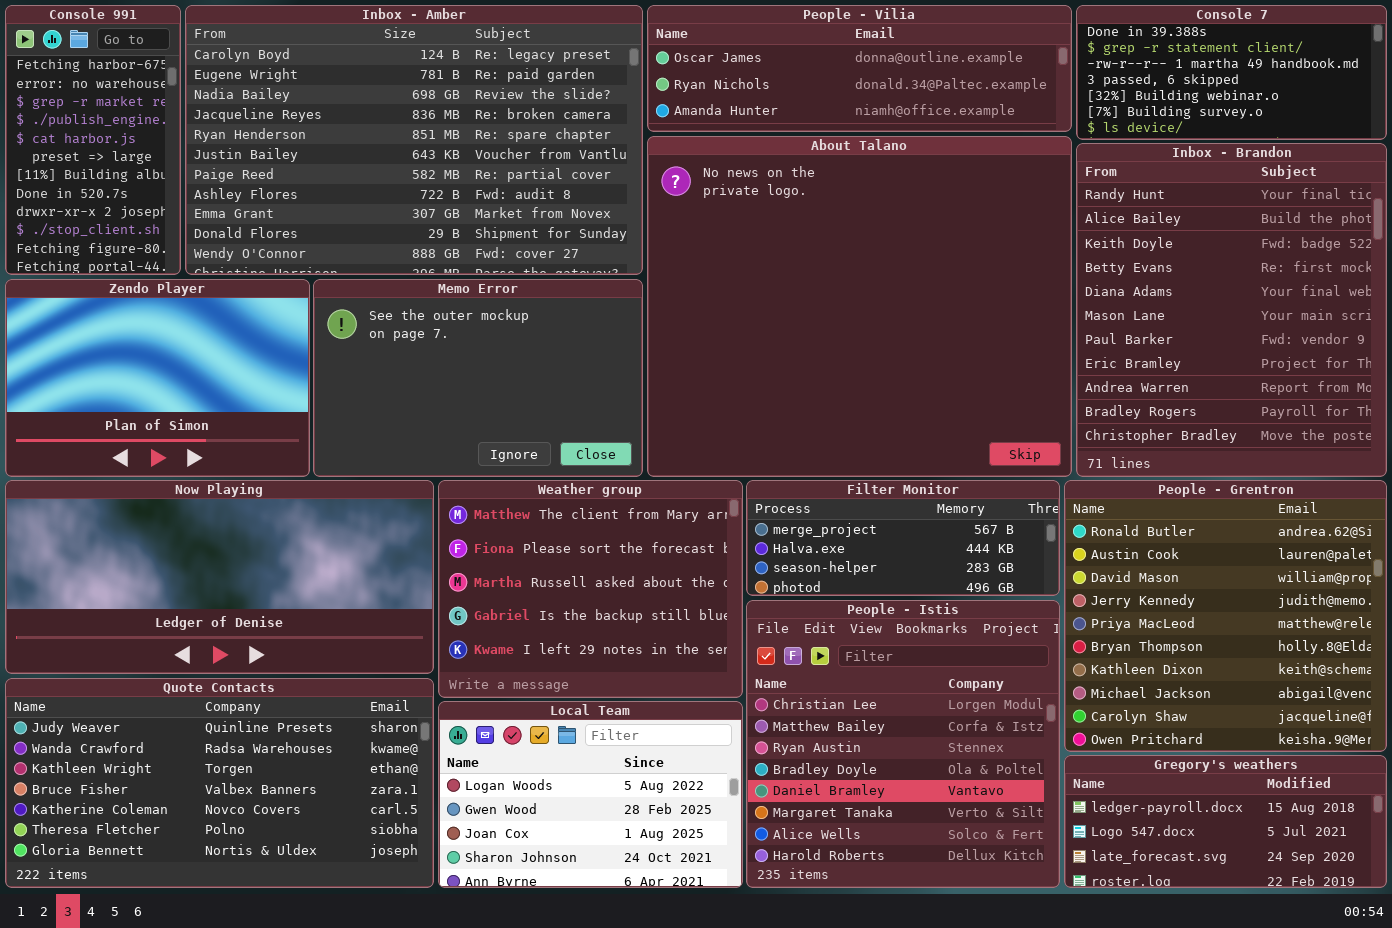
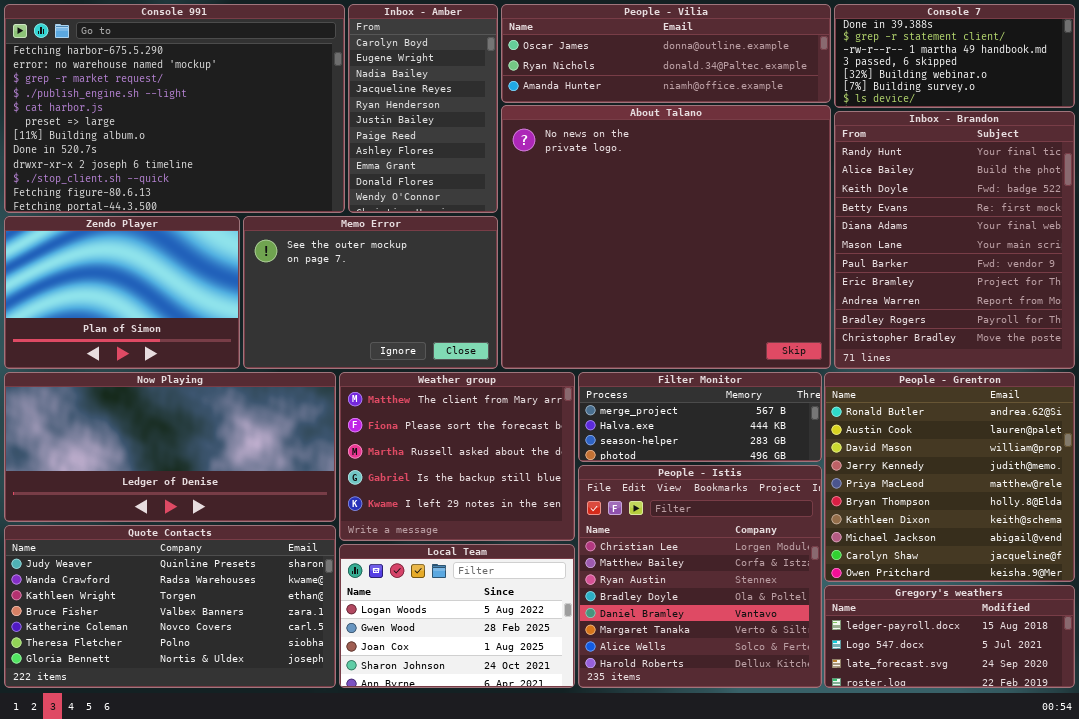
Console 991: [5,5,181,275] -> [4,4,345,213], resized
Inbox - Amber: [185,5,643,275] -> [348,4,498,213], resized

